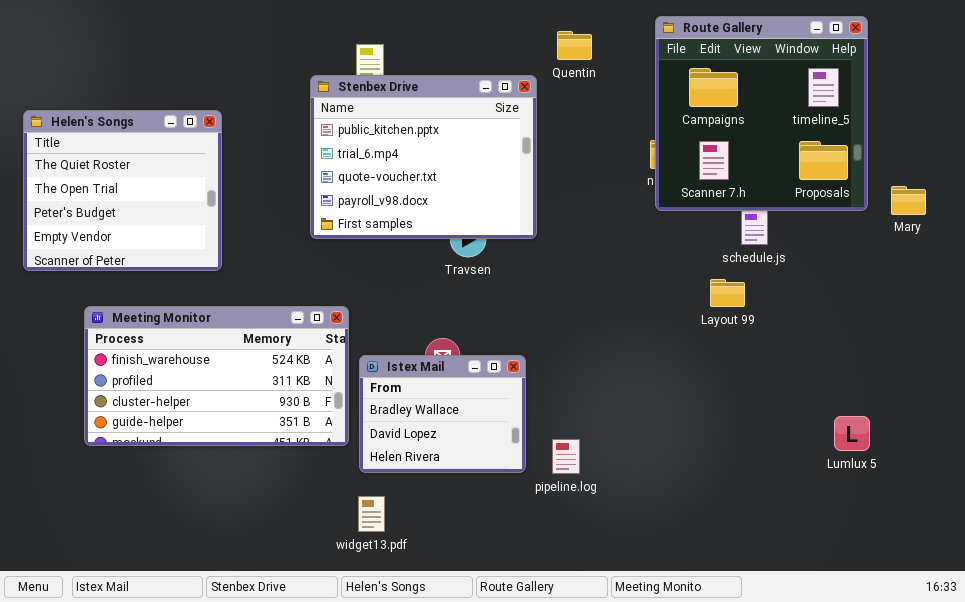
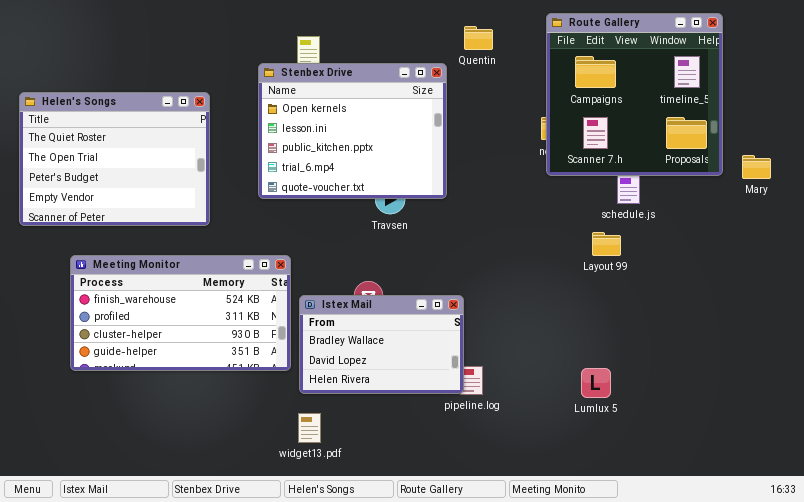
Stenbex Drive: [310,75,537,239] -> [258,63,447,199], scrolled up 2 rows
Helen's Songs: [23,110,222,271] -> [19,92,210,226], resized
Istex Mail: [359,355,526,473] -> [299,295,464,394], resized
Lumlux 5: [834,416,870,451] -> [581,368,611,398], moved

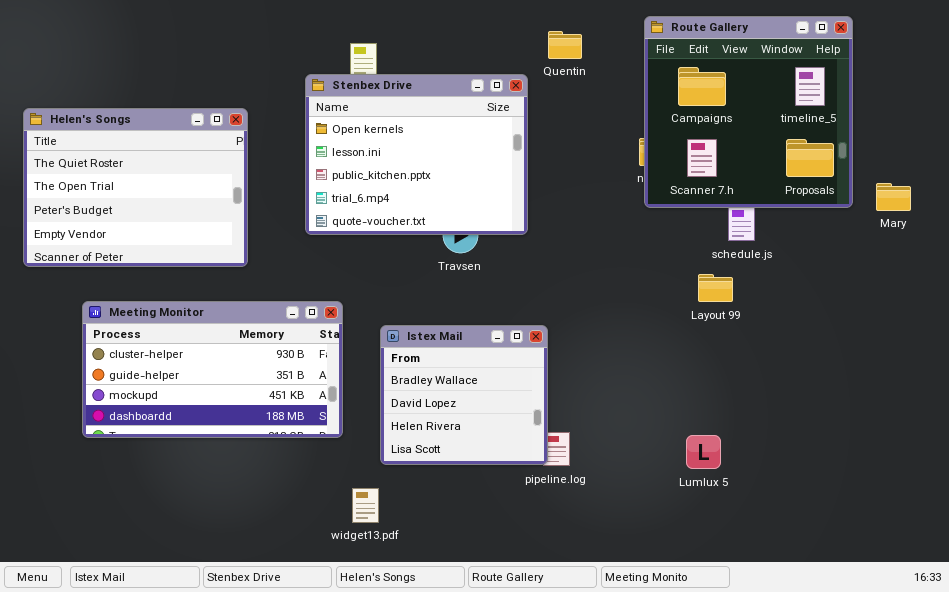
Meeting Monitor: [70,255,291,371] -> [82,301,343,438], scrolled down 2 rows
Istex Mail: [299,295,464,394] -> [380,325,548,465], resized

